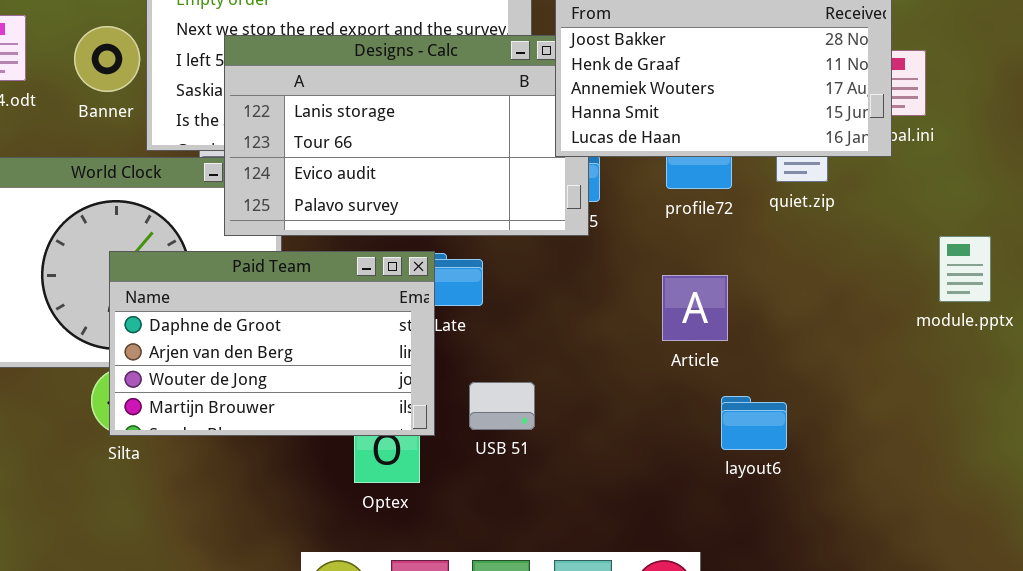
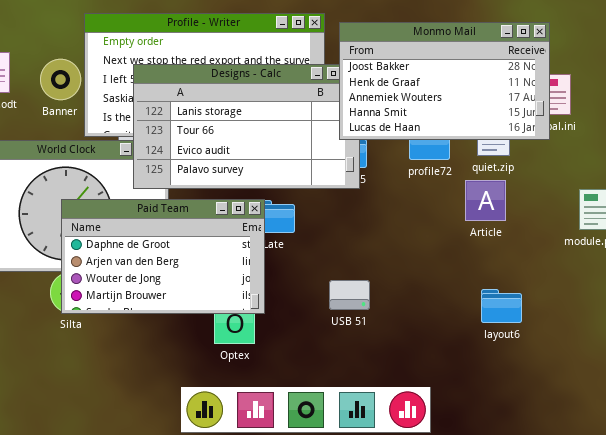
Article: [662,275,728,341] -> [465,180,506,221], moved
USB 51: [469,382,535,430] -> [329,280,370,310], moved
layout6: [721,396,787,450] -> [481,289,522,323], moved

